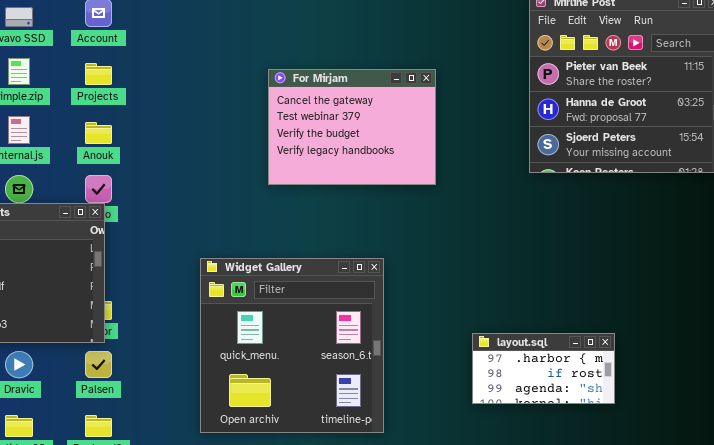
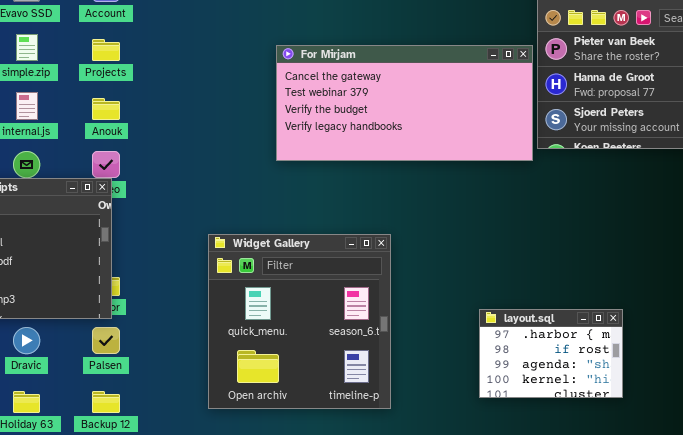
For Mirjam: [268,69,436,185] -> [276,45,533,161], resized
layout.sql: [472,333,615,404] -> [479,309,623,398], resized

